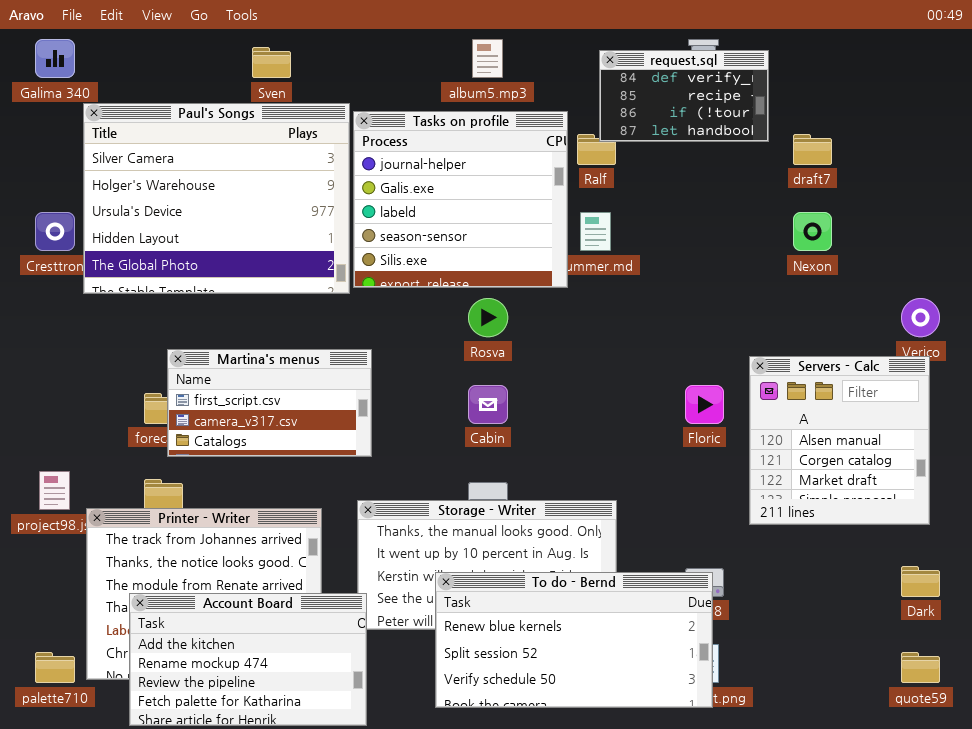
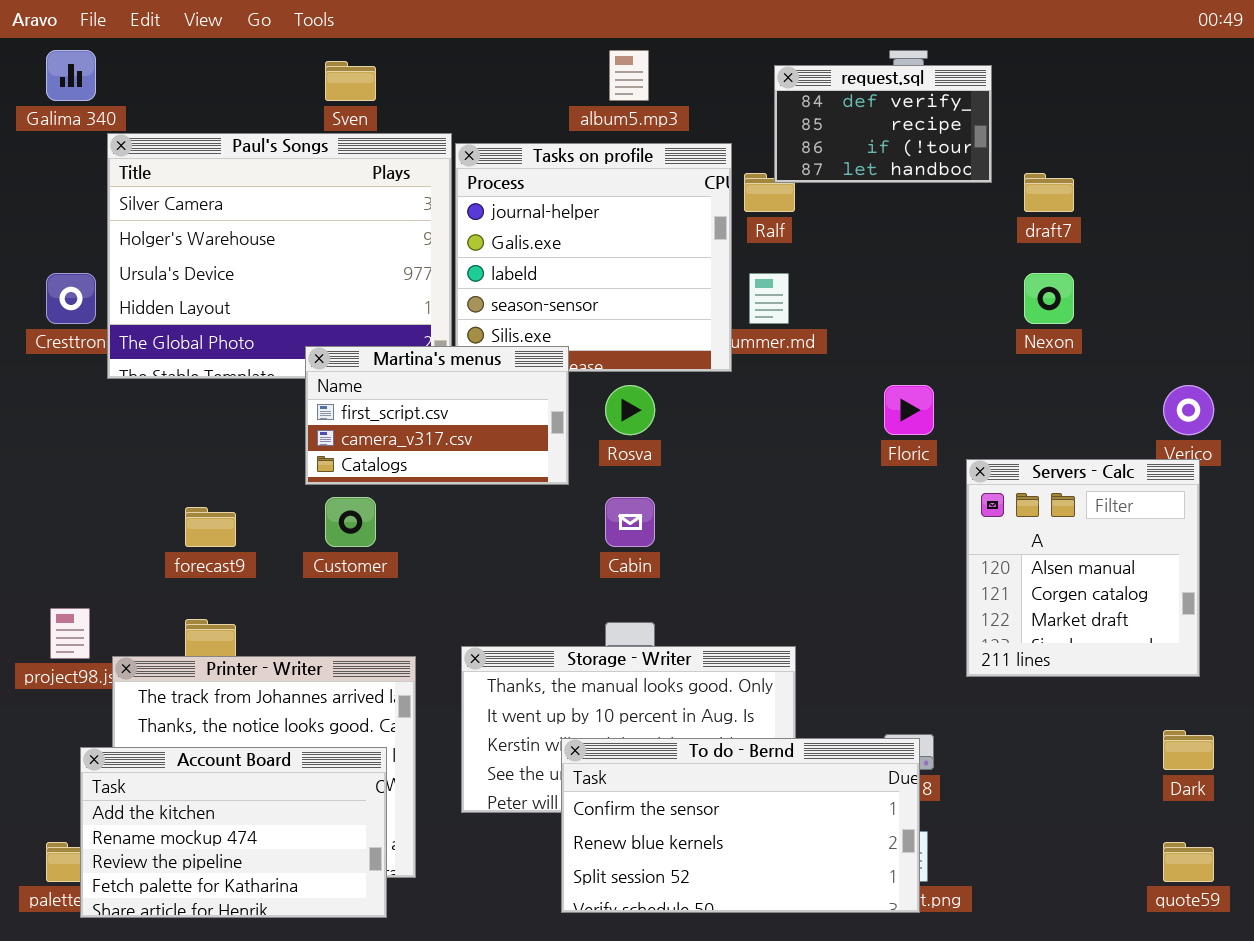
Martina's menus: [167,349,372,457] -> [305,346,569,485], moved
Floric: [685,385,724,424] -> [884,385,934,435], moved
To do - Bernd: [435,572,713,708] -> [561,738,920,913], scrolled up 1 row
Account Board: [129,593,367,726] -> [80,747,387,918], moved

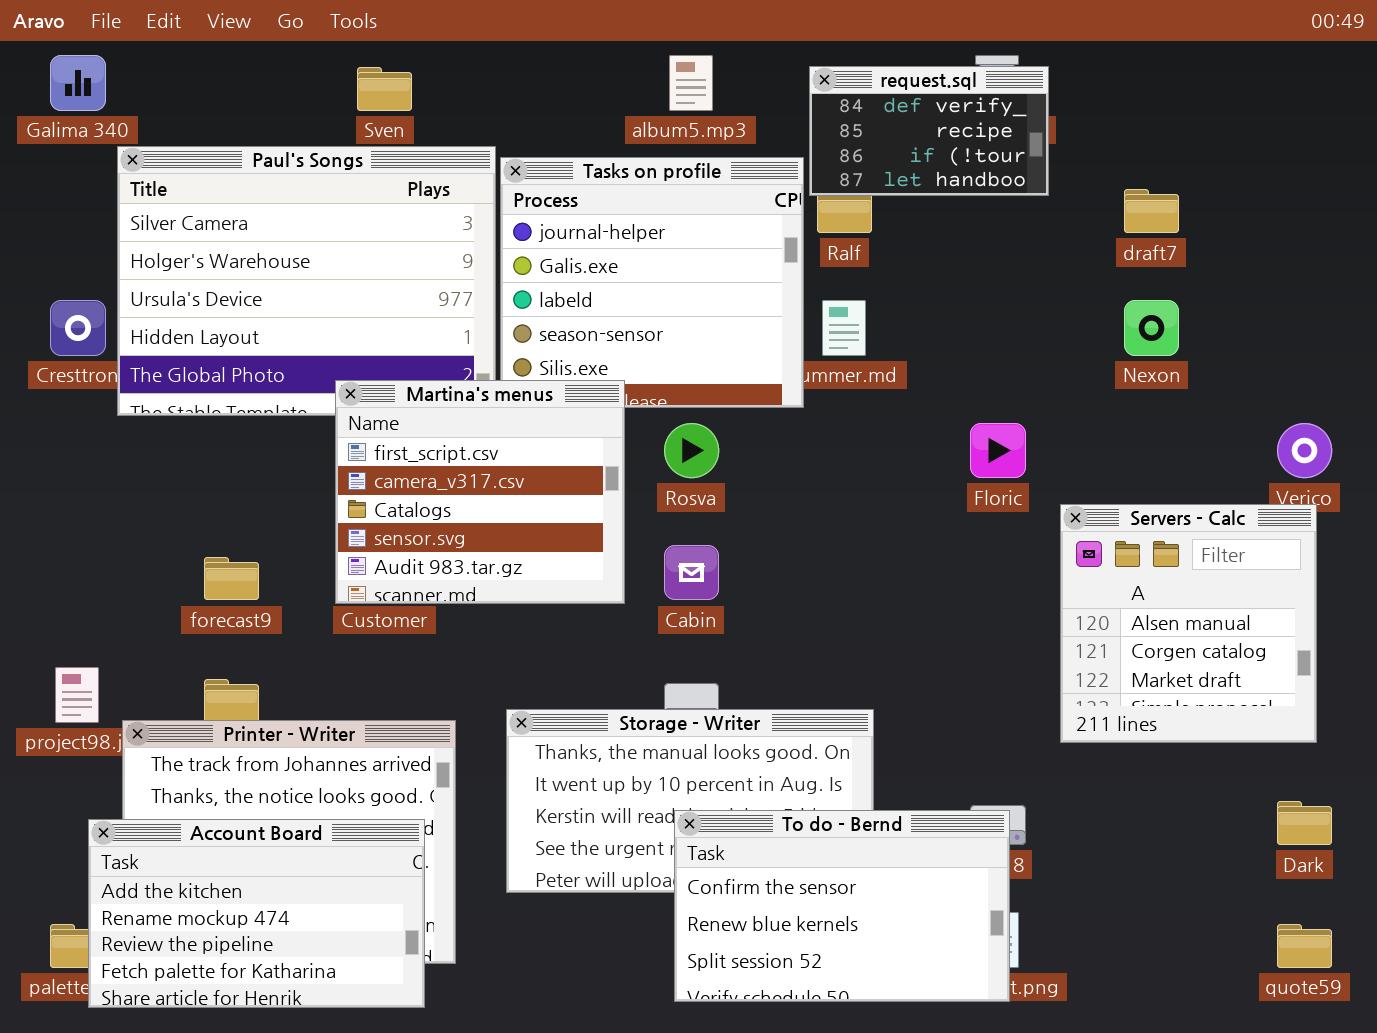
request.sql: [774,65,992,183] -> [809,66,1049,196], moved
Martina's menus: [305,346,569,485] -> [335,380,625,604], resized
To do - Bernd: [561,738,920,913] -> [674,810,1010,1002], resized

